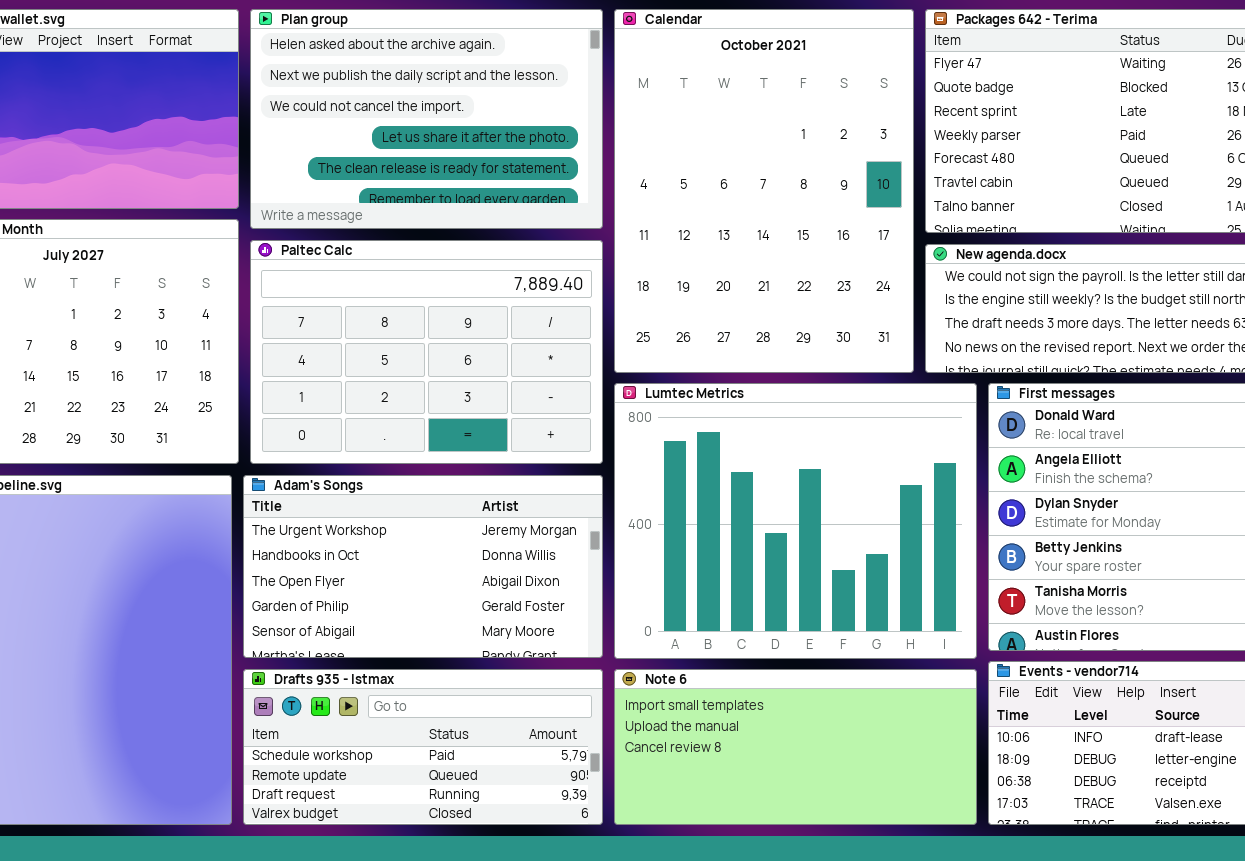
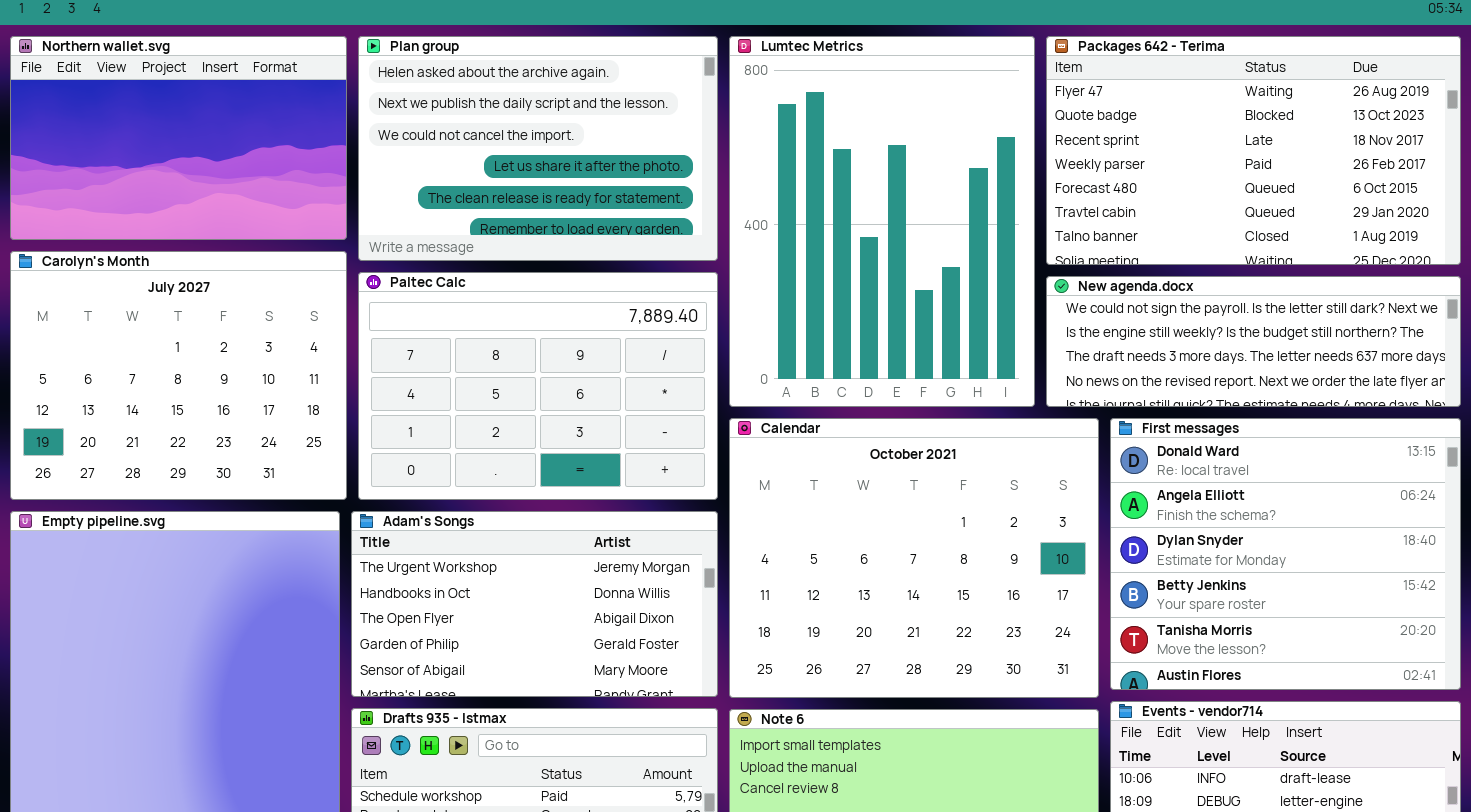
Calendar: [614,9,914,373] -> [729,418,1099,698], moved, resized
Lumtec Metrics: [614,383,977,659] -> [729,36,1035,407], moved, resized

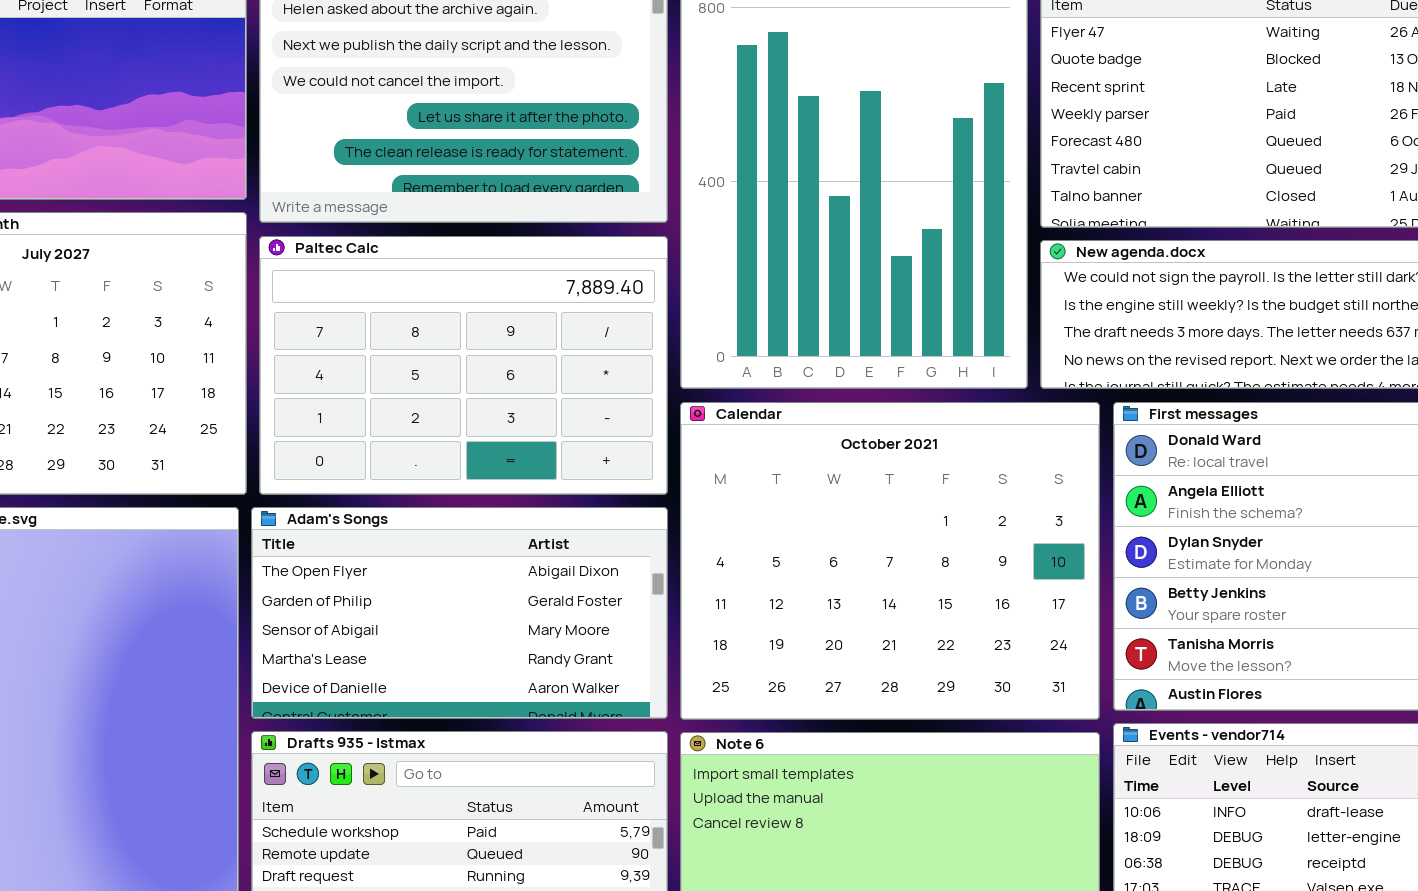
Adam's Songs: [351,511,718,697] -> [251,507,668,719], scrolled down 2 rows

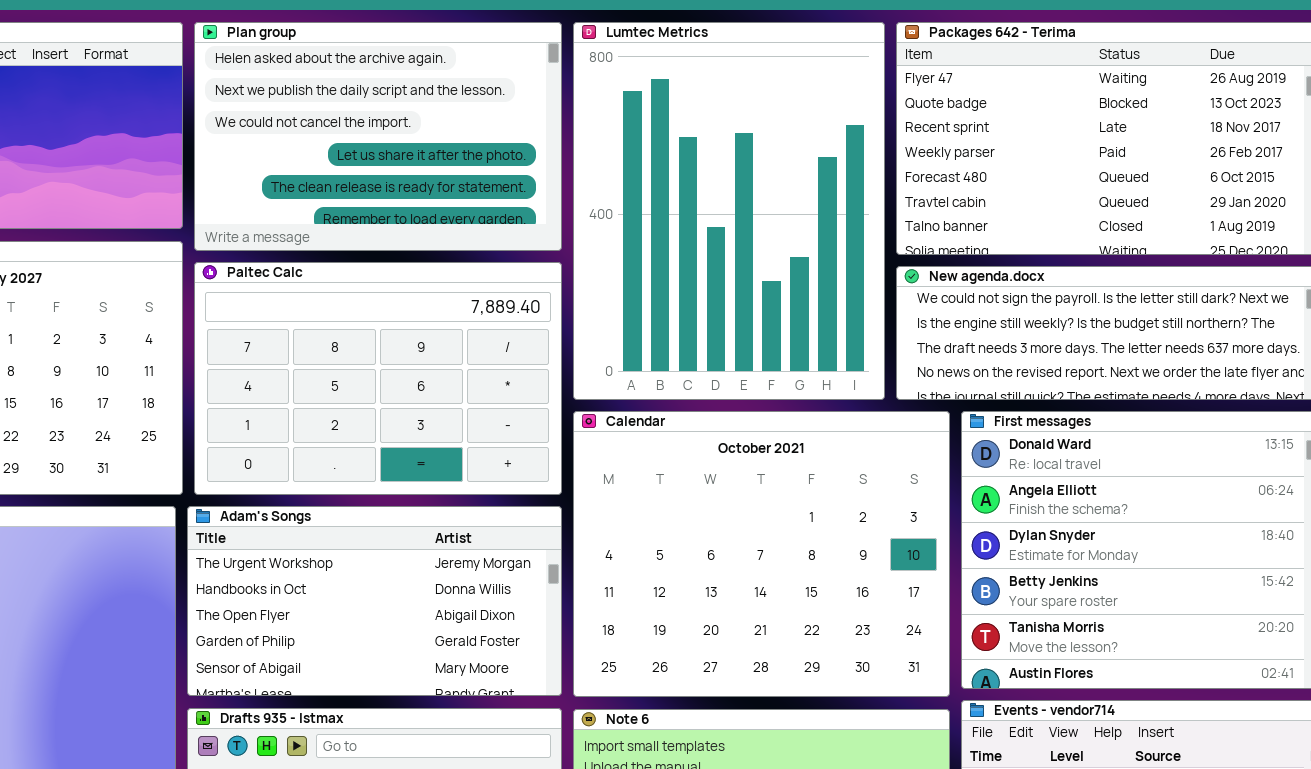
Adam's Songs: [251,507,668,719] -> [187,506,562,696], scrolled up 2 rows

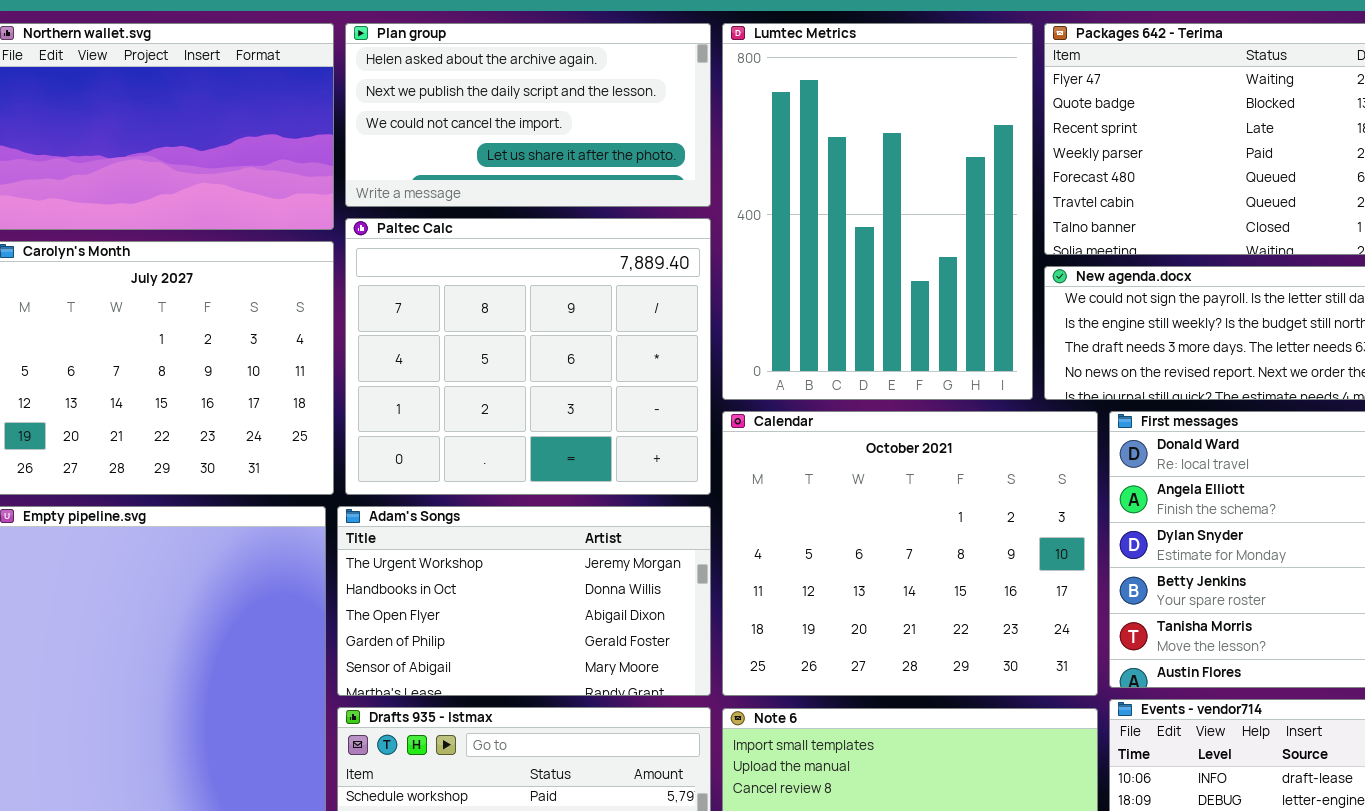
Plan group: [194,22,562,251] -> [345,23,711,207], resized
Paltec Calc: [194,262,562,495] -> [345,218,711,495], resized

